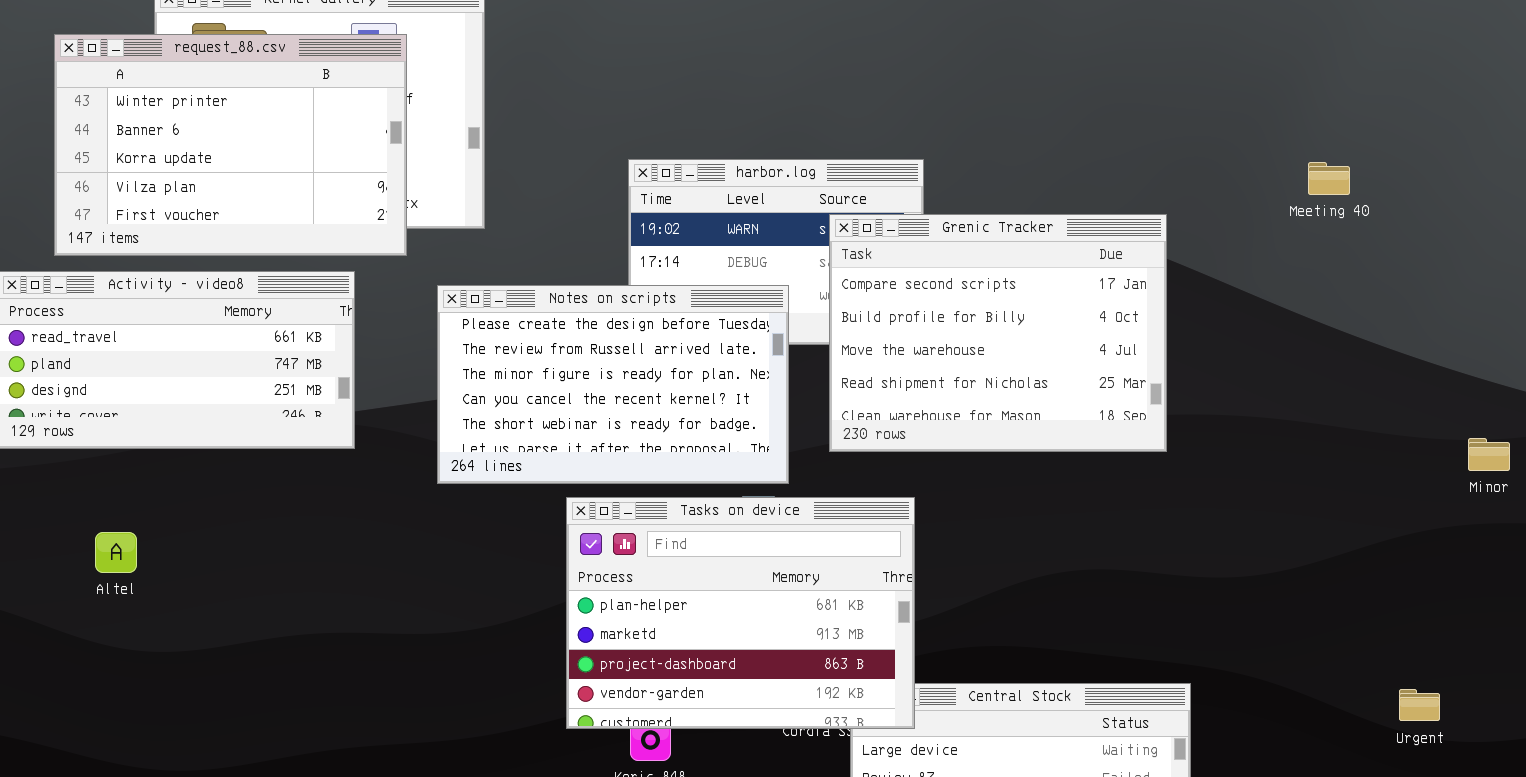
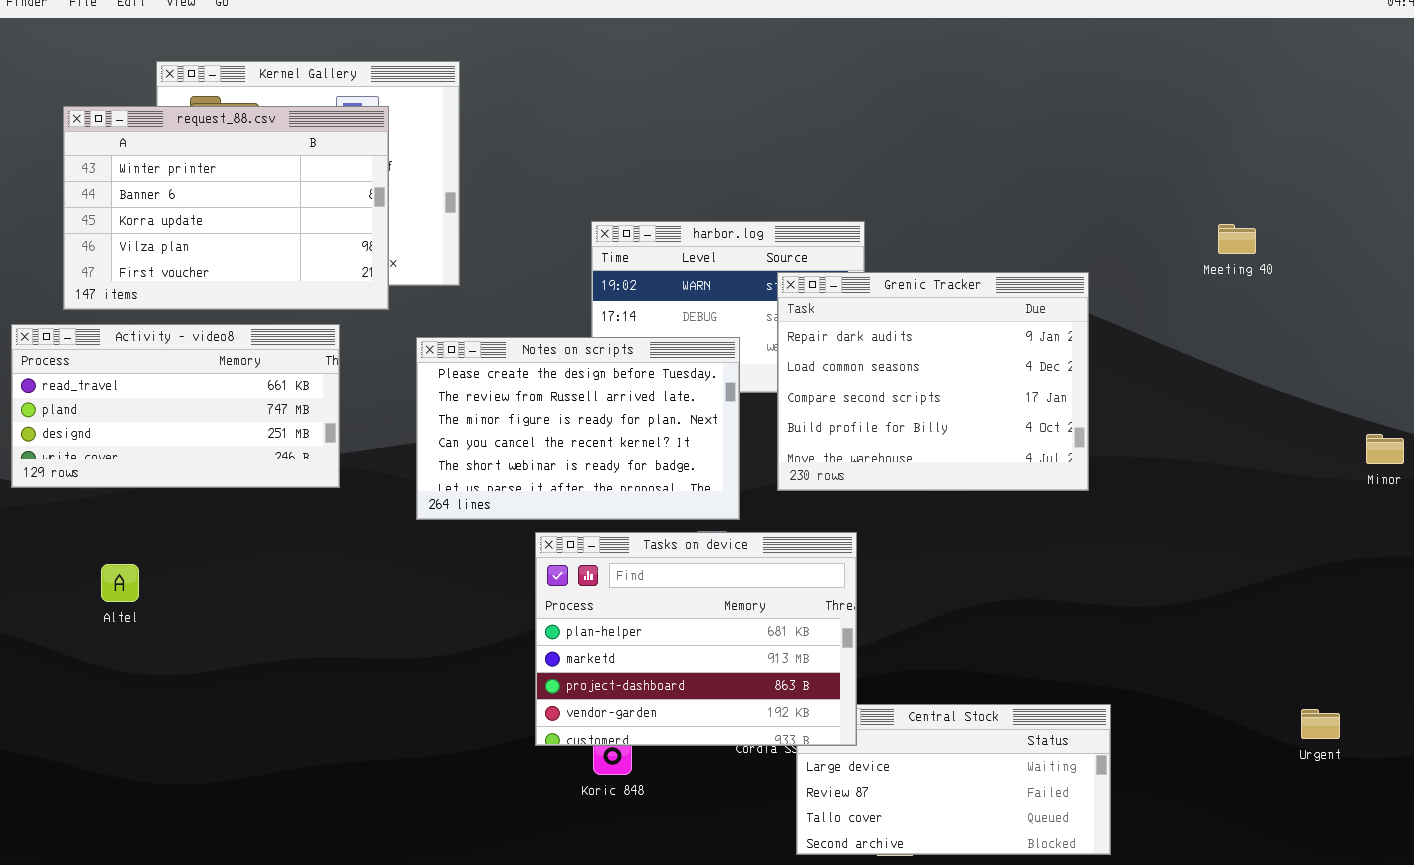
Grenic Tracker: [829,214,1167,452] -> [777,272,1089,491], scrolled up 2 rows
Minor: [1468,438,1510,471] -> [1366,434,1404,464], moved

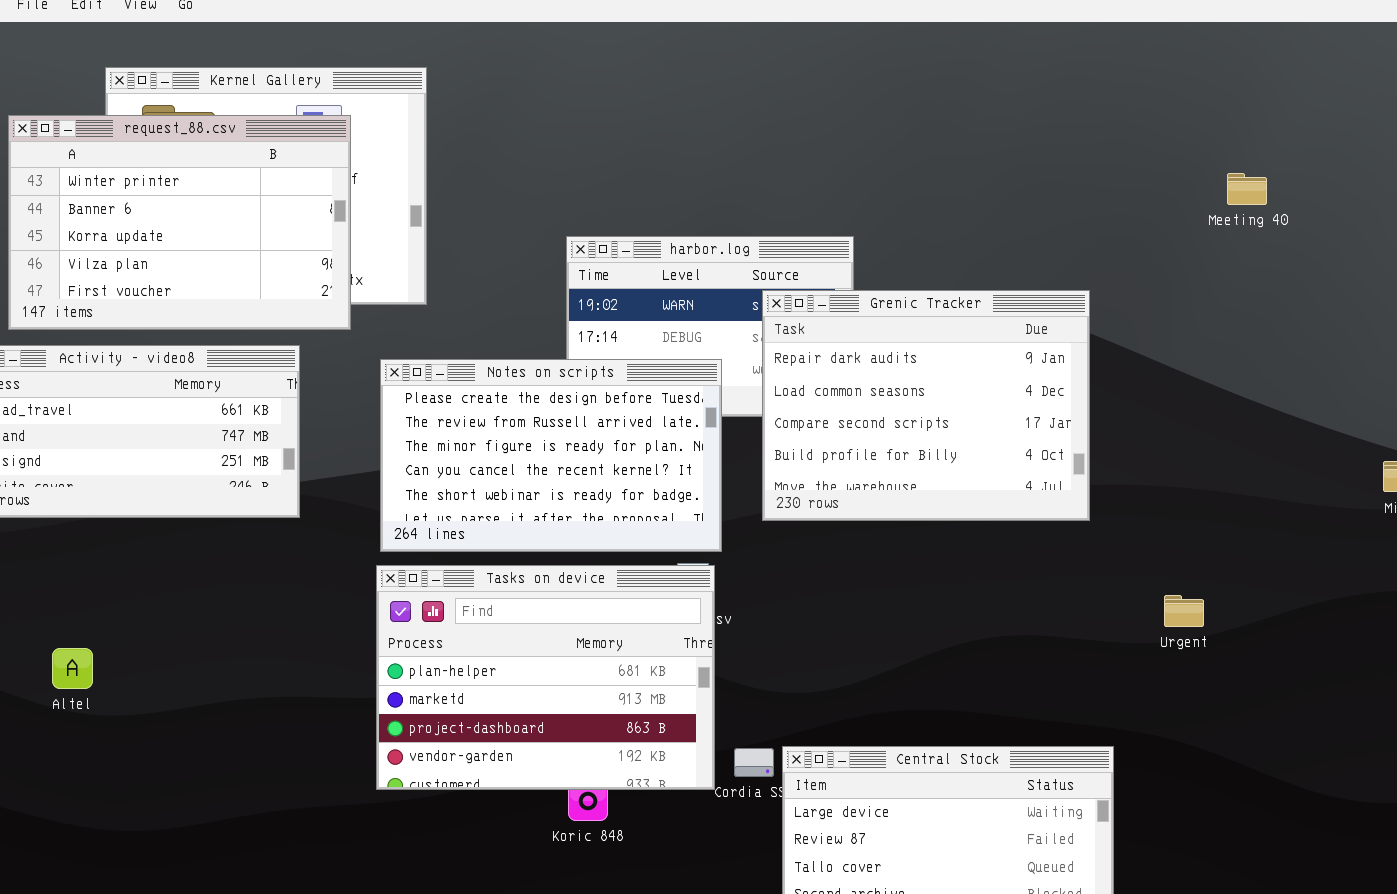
Meeting 40: [1218,224,1256,254] -> [1227,173,1267,205], moved
Tasks on device: [535,532,857,746] -> [376,565,715,790], moved
Altel: [101,564,139,602] -> [52,648,93,689], moved
Urgent: [1301,709,1340,739] -> [1164,595,1204,627], moved

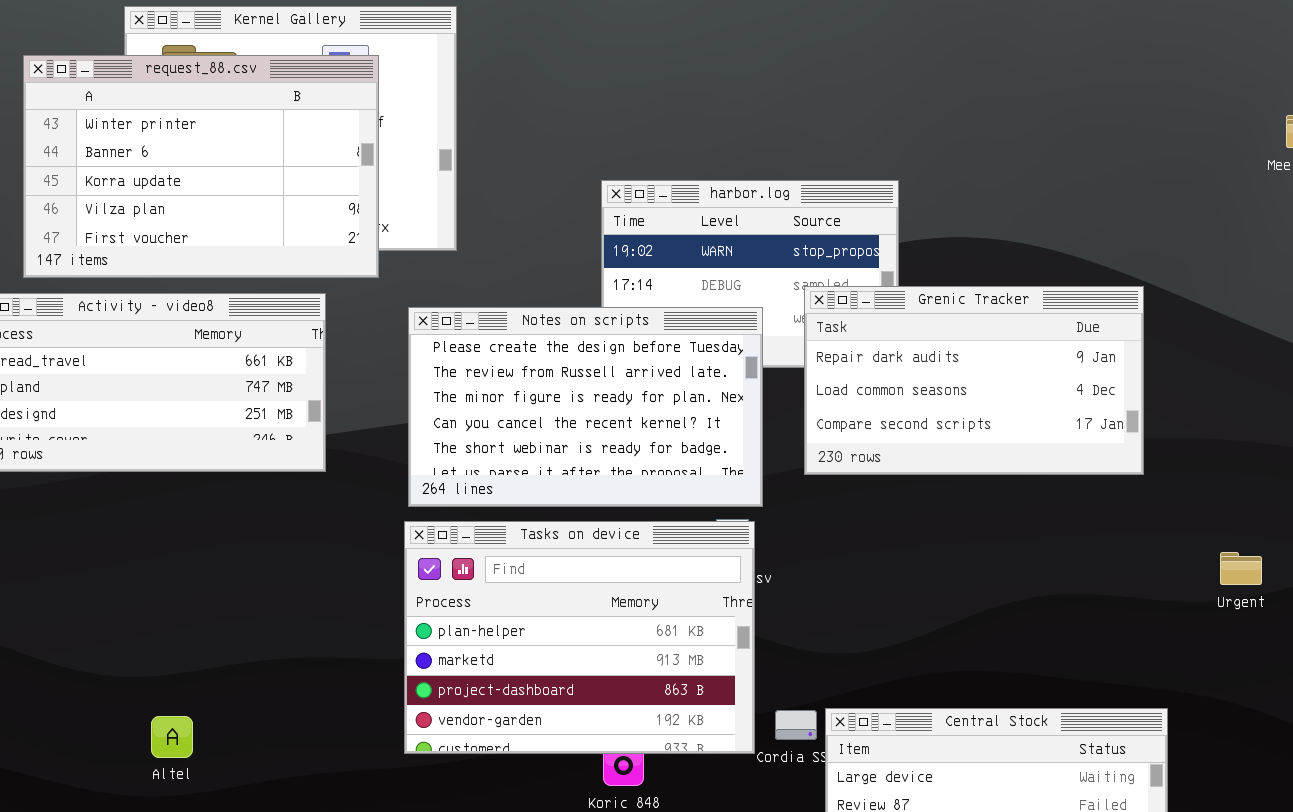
Grenic Tracker: [762,290,1090,521] -> [804,286,1144,475], resized
Altel: [52,648,93,689] -> [151,716,193,758], moved

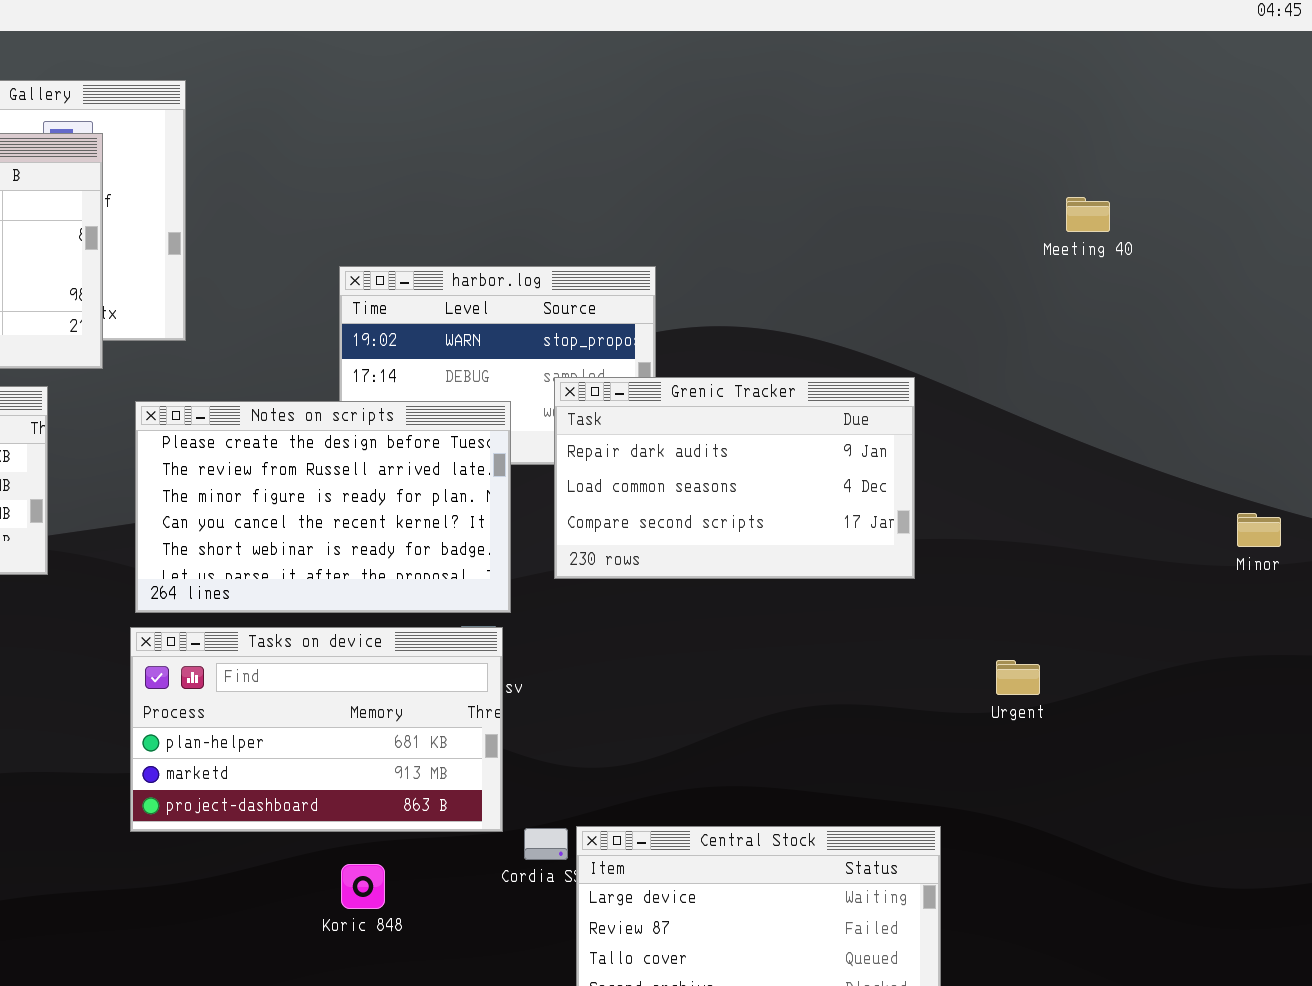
Tasks on device: [404,521,755,754] -> [130,627,503,832], resized

